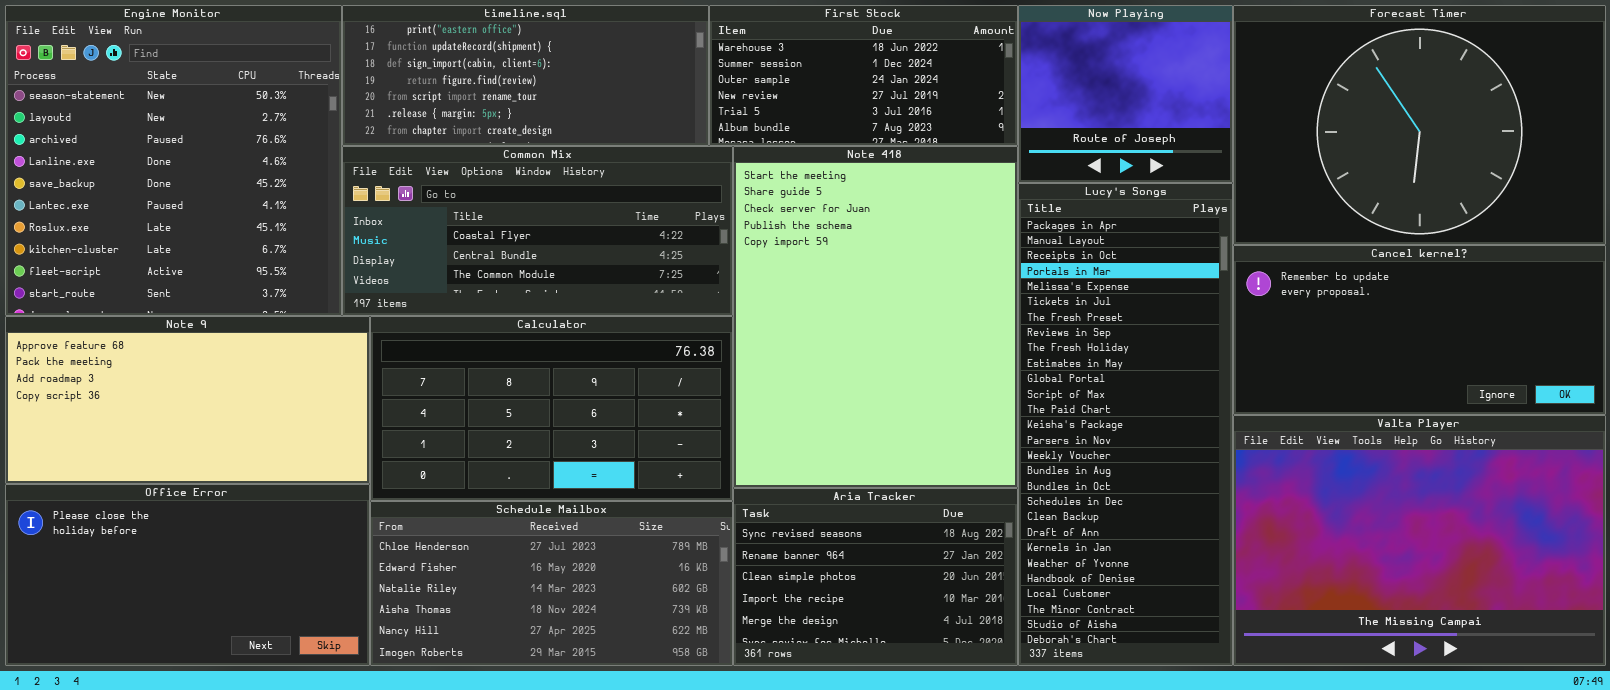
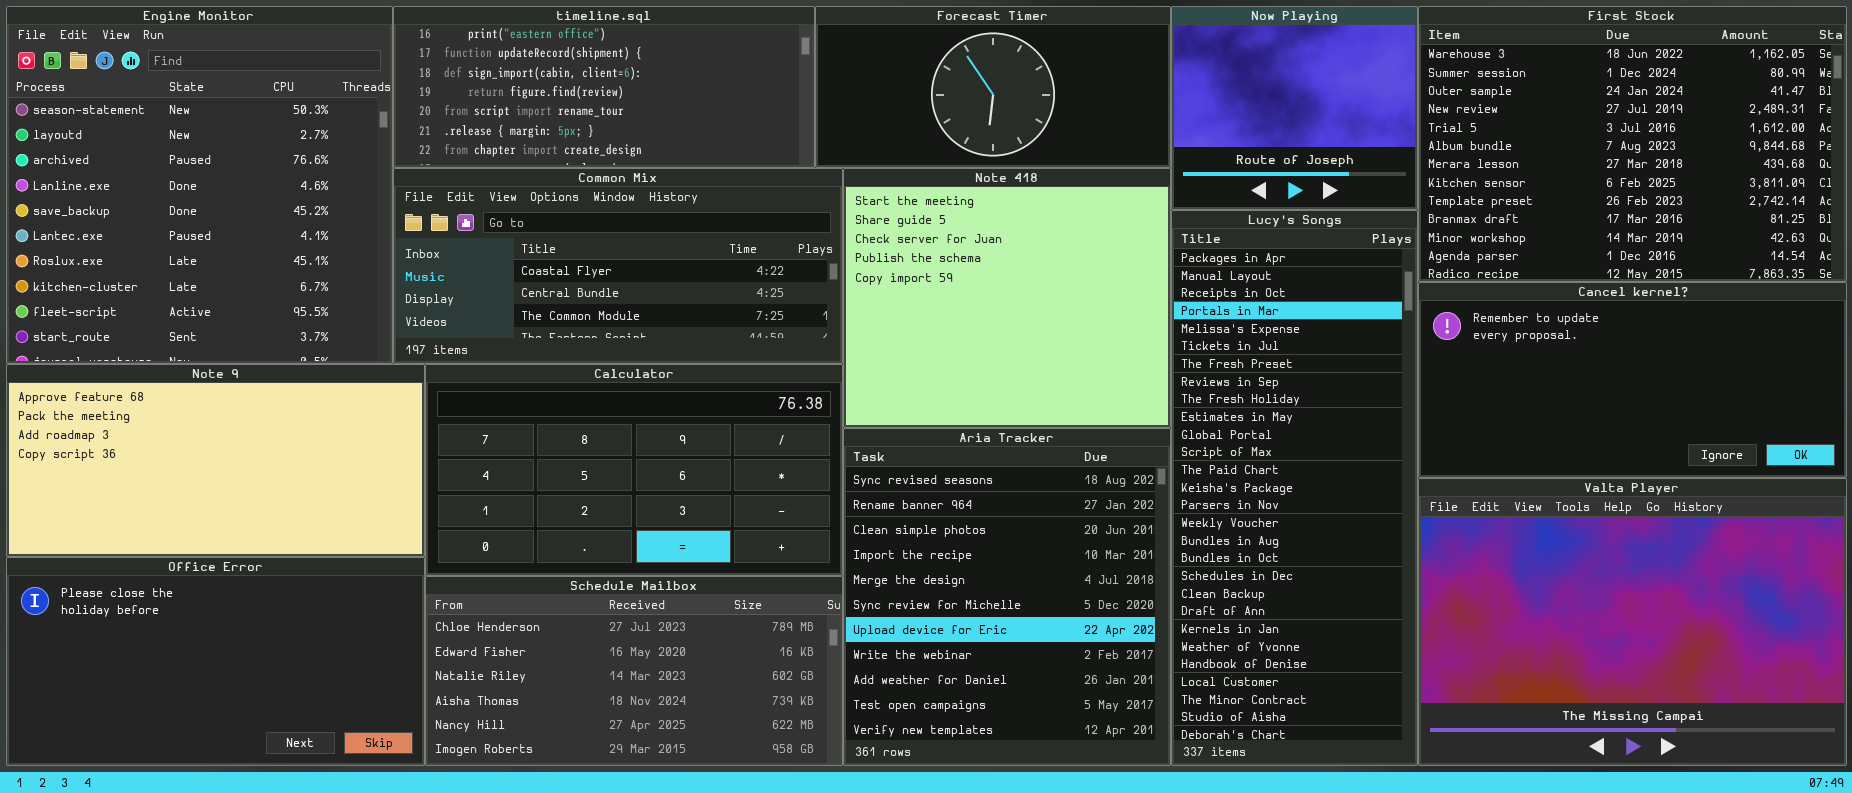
First Stock: [709,5,1018,146] -> [1418,6,1847,282], moved, resized
Forecast Timer: [1233,5,1606,245] -> [815,6,1171,168], moved, resized
Note 418: [733,146,1018,488] -> [843,168,1171,428], resized
Aria Tracker: [733,488,1018,666] -> [843,428,1171,766], resized

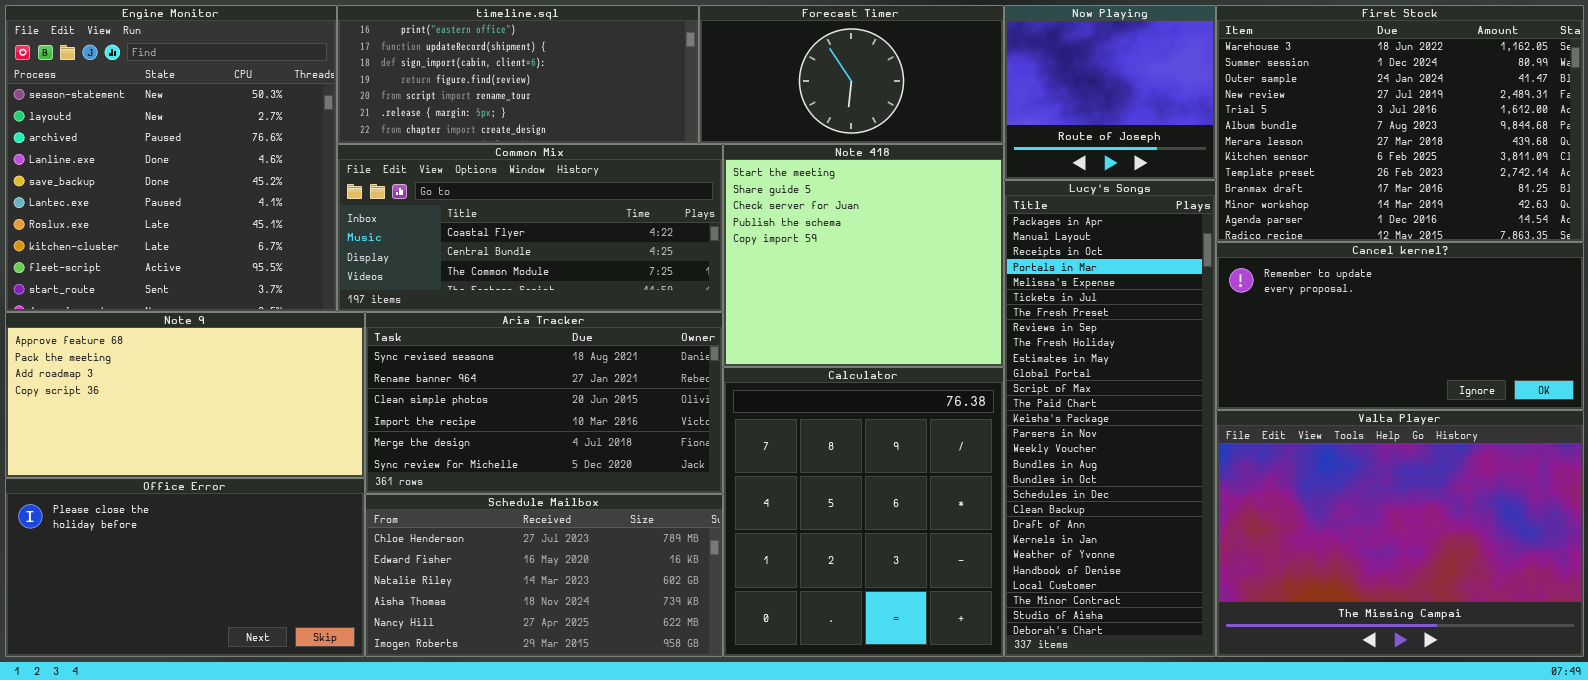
Calculator: [425,364,843,576] -> [723,367,1004,657], moved, resized
Aria Tracker: [843,428,1171,766] -> [365,312,723,494], moved, resized

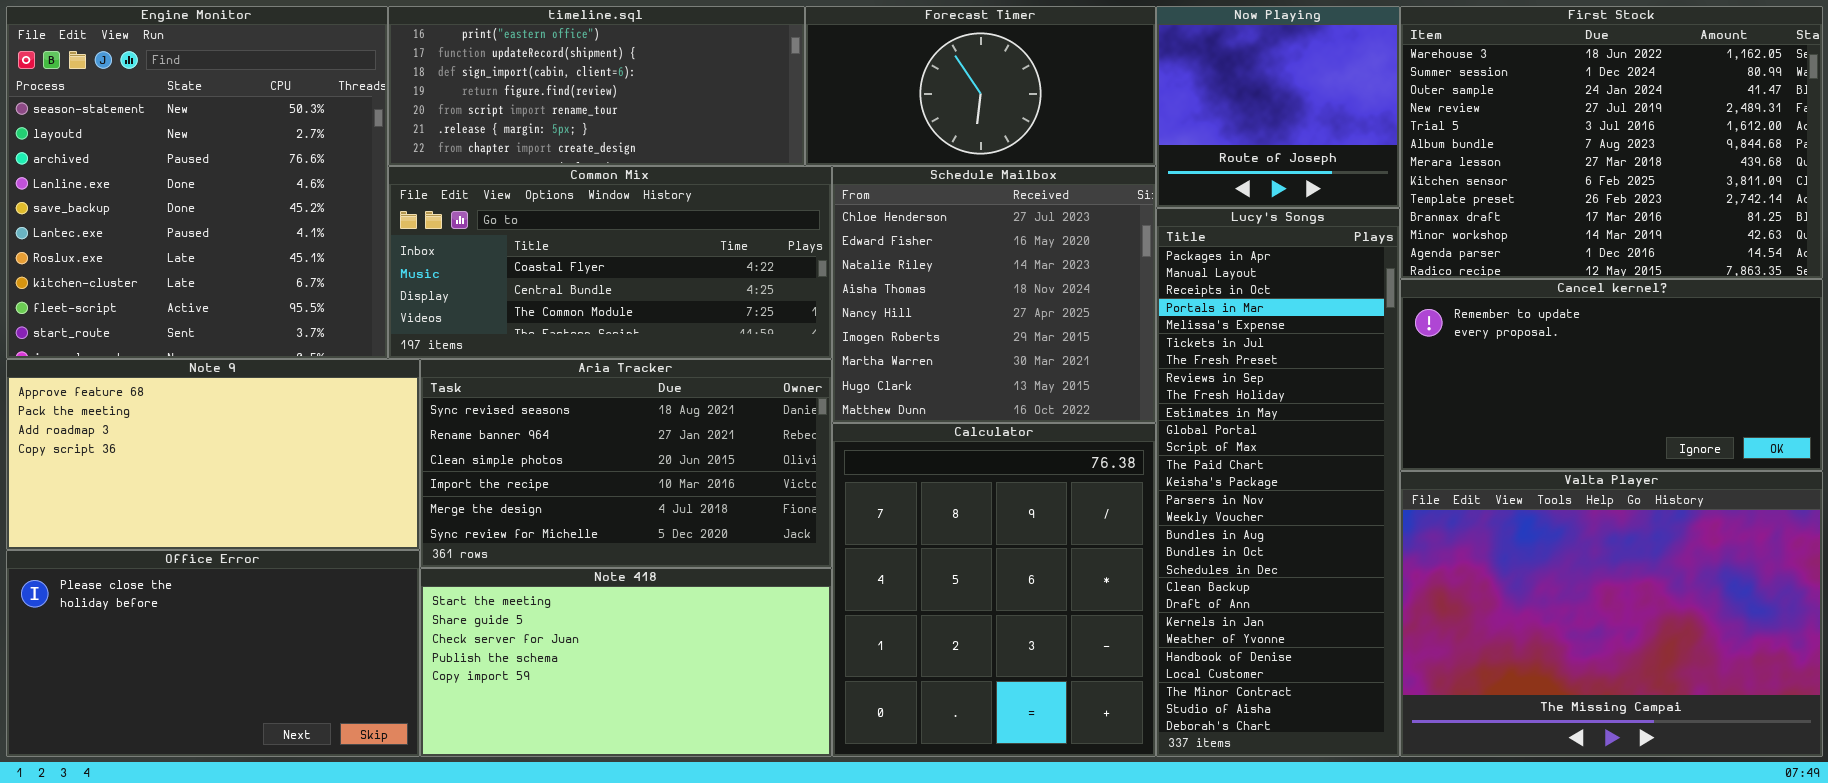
Note 418: [723,144,1004,367] -> [420,568,832,757], moved, resized
Schedule Mailbox: [365,494,723,657] -> [832,166,1156,423], moved, resized

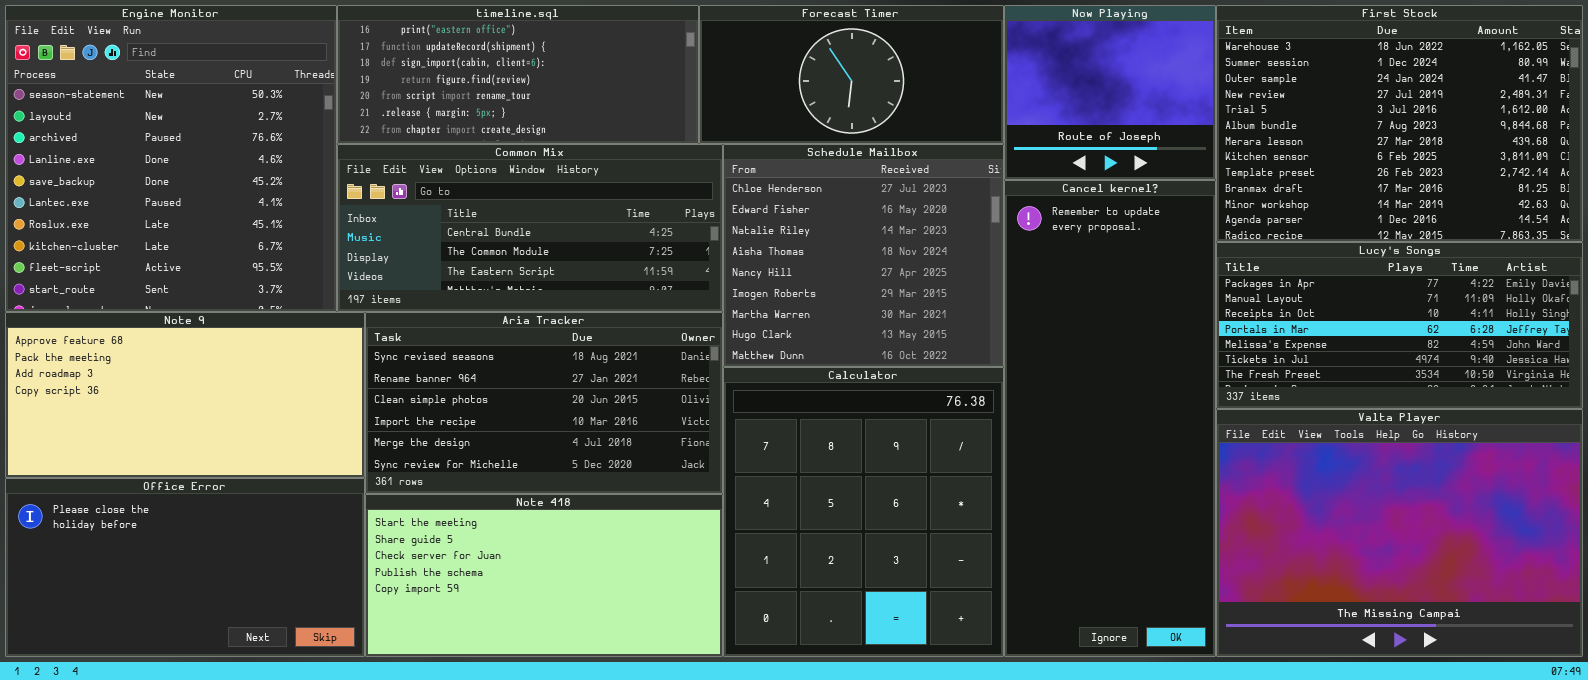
Common Mix: [388,166,832,359] -> [337,144,723,312], scrolled down 1 row
Lucy's Songs: [1156,208,1400,757] -> [1216,242,1583,409], moved, resized
Cancel kernel?: [1400,279,1823,471] -> [1004,180,1216,657], moved, resized

